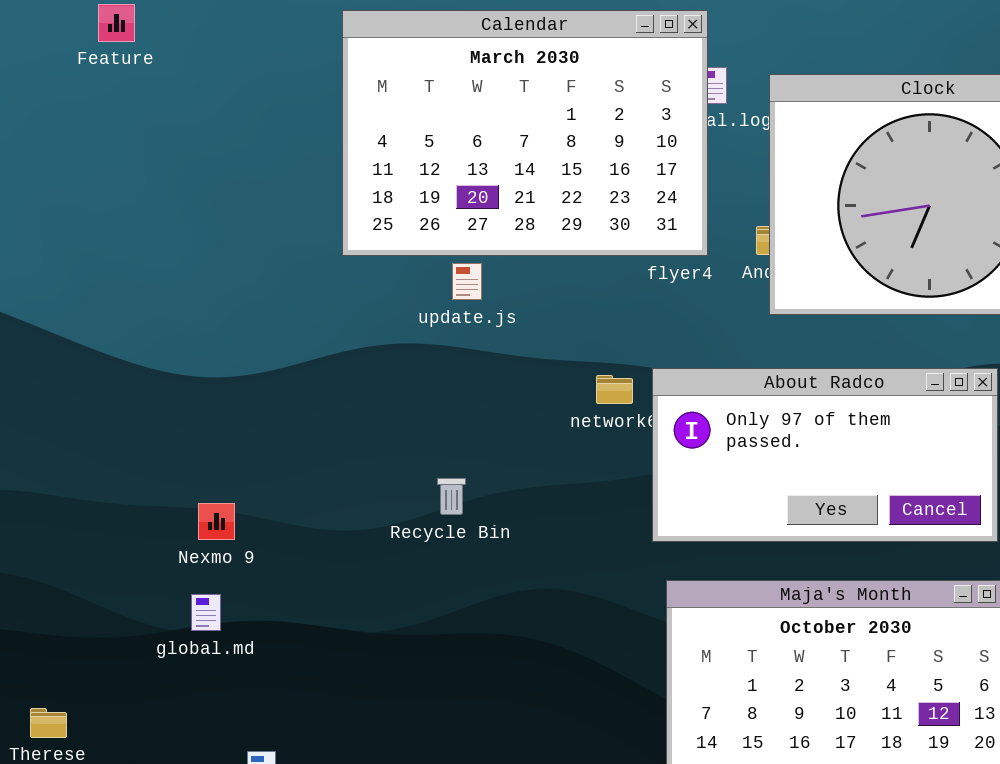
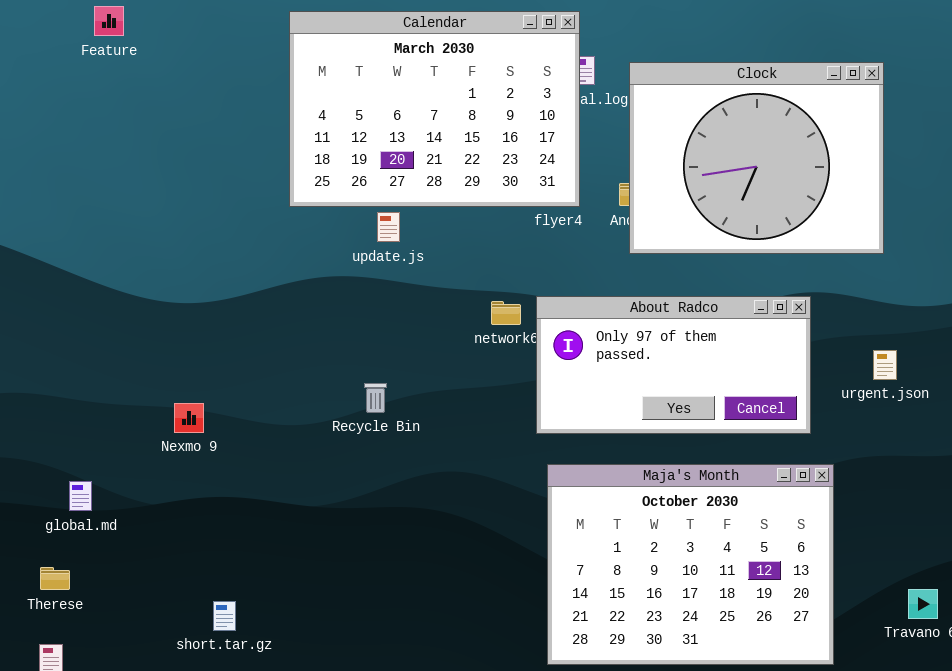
global.md: [191,594,221,631] -> [69,481,92,511], moved

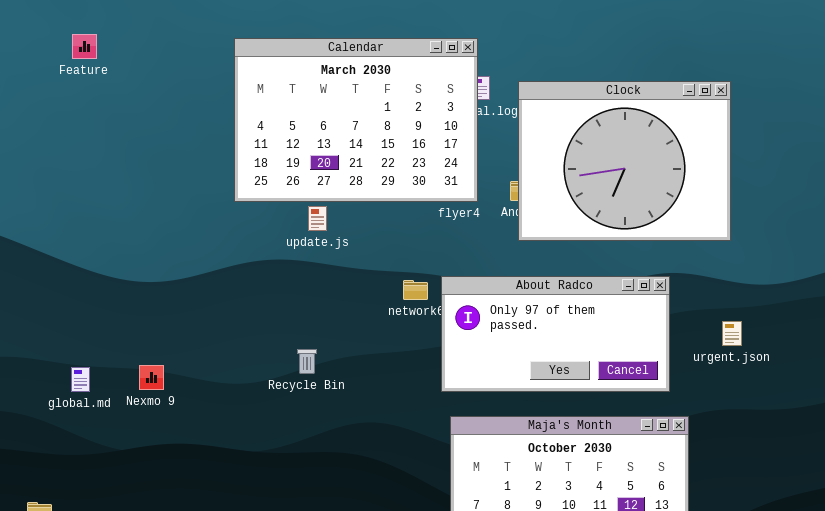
global.md: [69,481,92,511] -> [71,367,90,392], moved

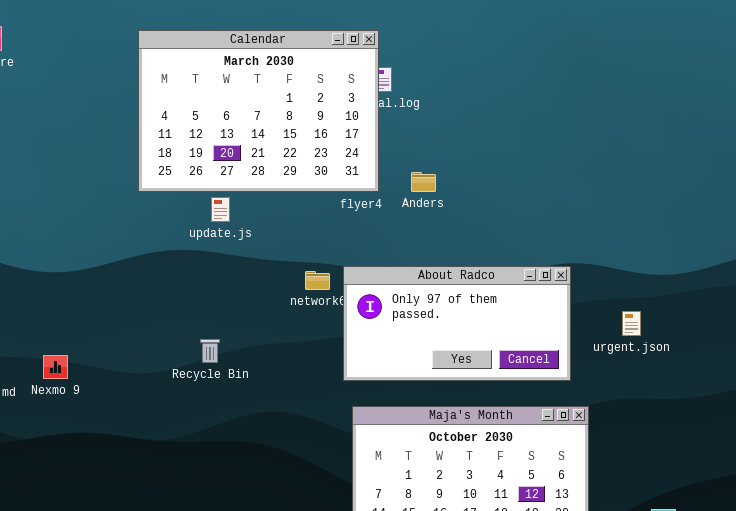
Clock: [518,81,731,241] -> none, closed

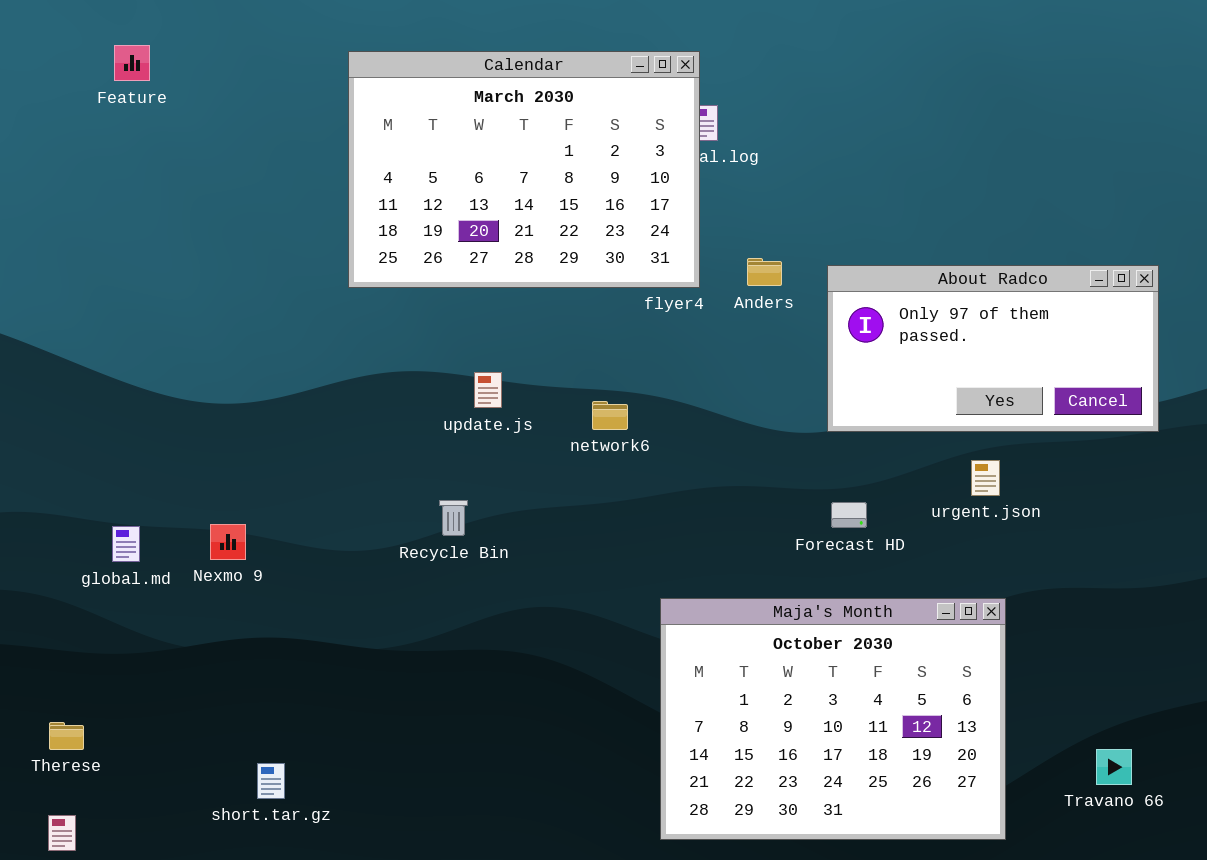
update.js: [211,197,230,222] -> [474,372,502,408], moved
About Radco: [343,266,571,381] -> [827,265,1159,432], moved
urgent.json: [622,311,641,336] -> [971,460,1000,496], moved

